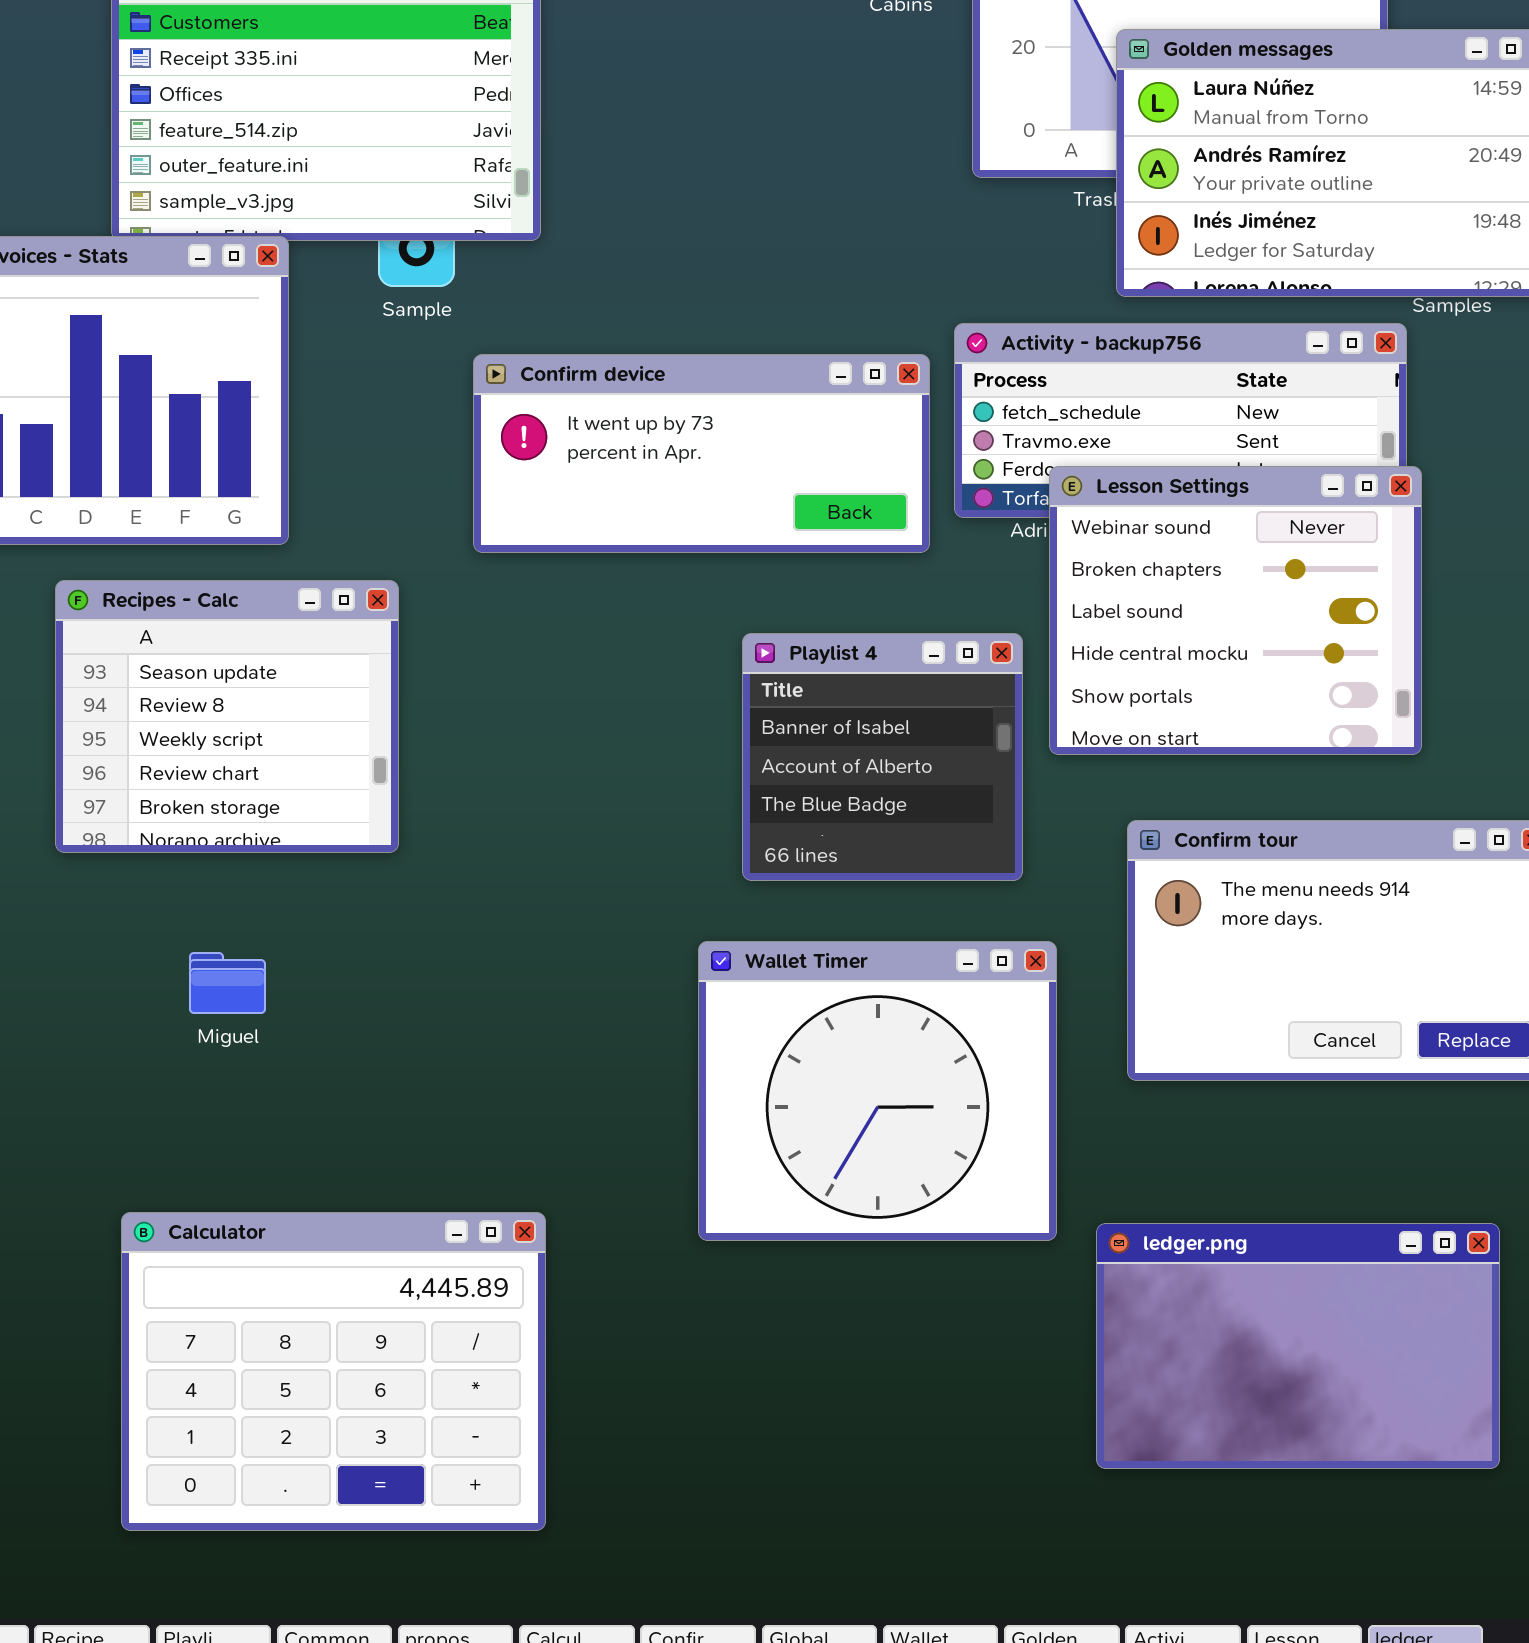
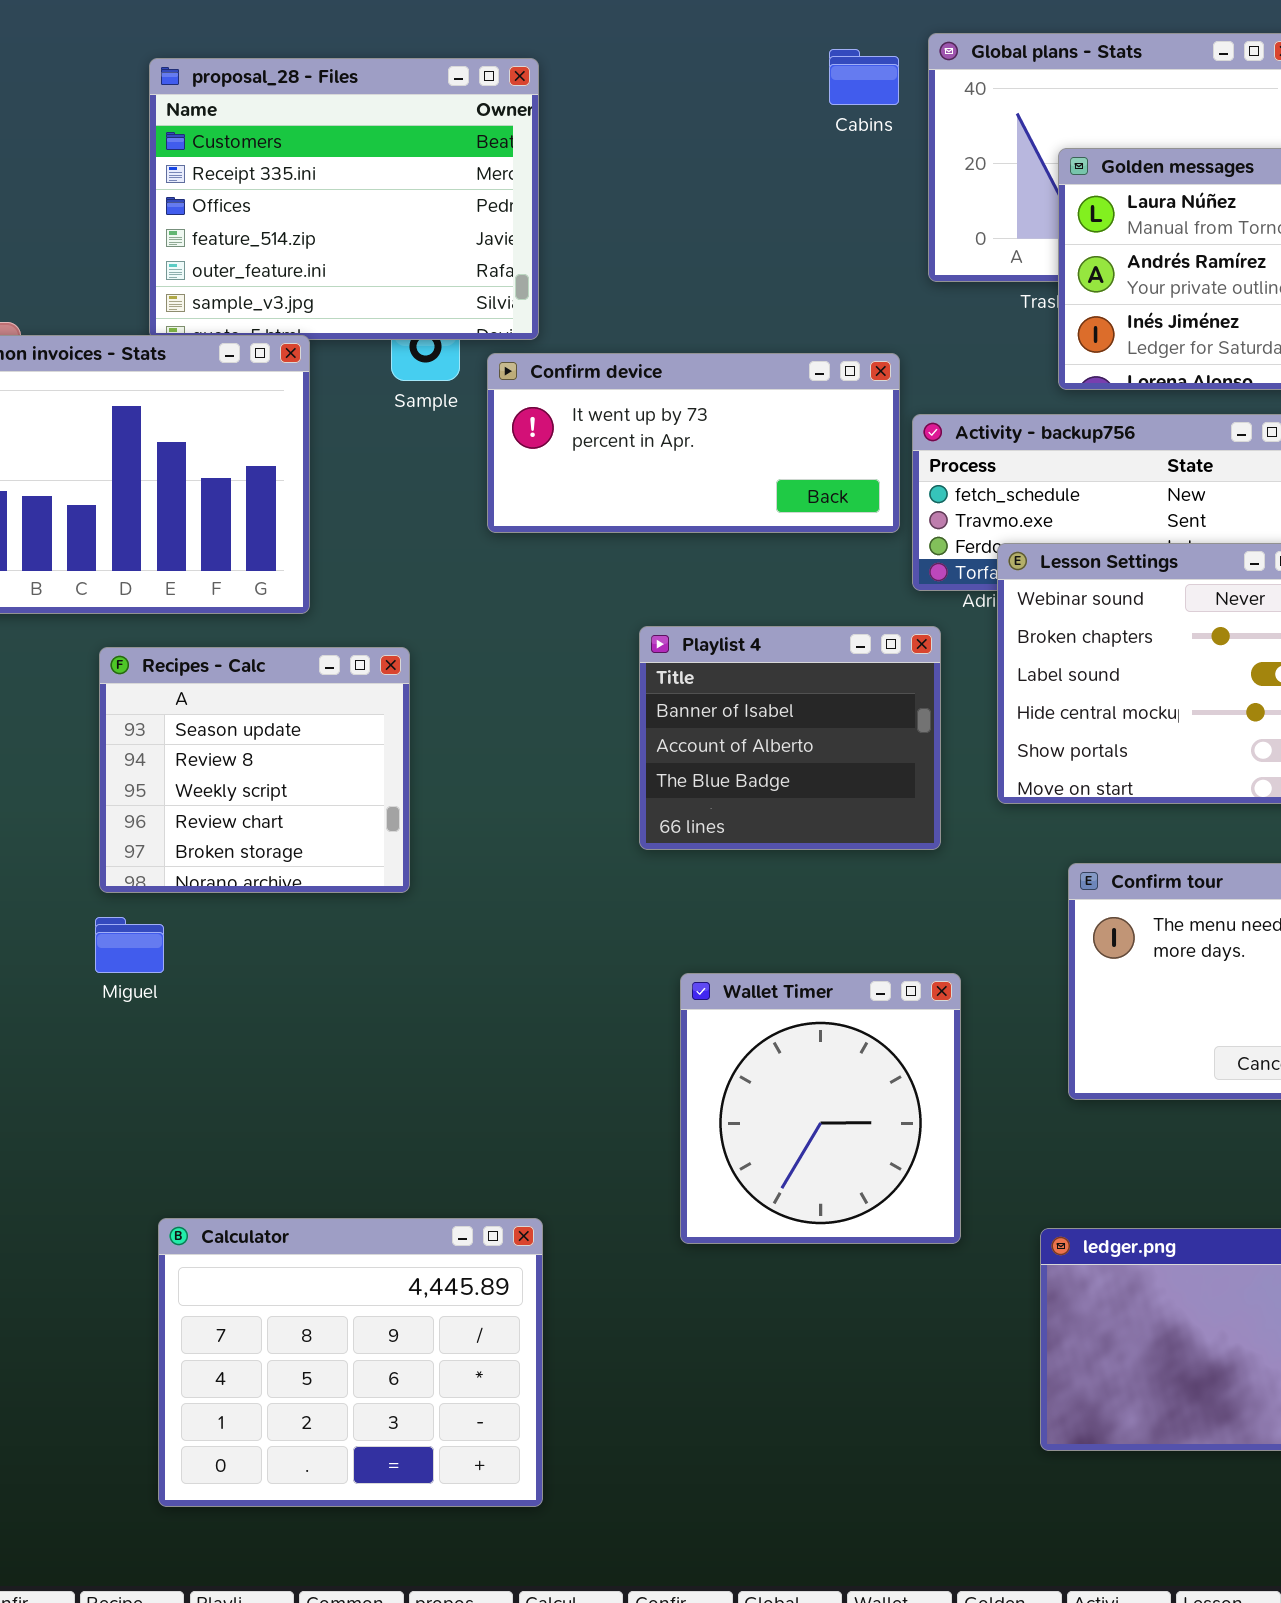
Confirm device: [473,354,930,553] -> [487,353,900,533], moved
Playlist 4: [742,633,1023,881] -> [639,626,941,850], moved, resized
Wallet Timer: [698,941,1057,1241] -> [680,973,961,1244], resized
Miguel: [189,952,266,1014] -> [95,917,164,973], moved

